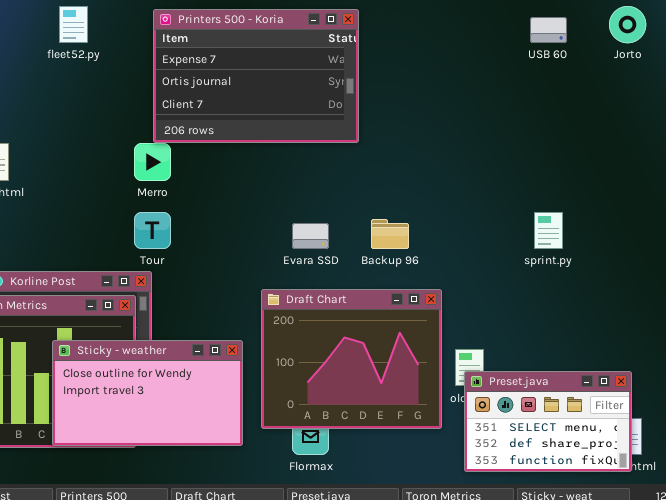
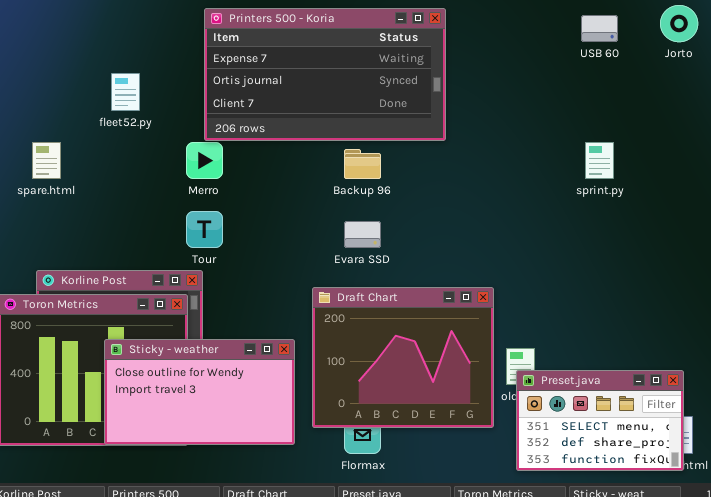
fleet52.py: [59,6,88,43] -> [111,73,140,111], moved
Printers 500 - Koria: [153,9,359,143] -> [204,8,446,141], resized
sprint.py: [534,212,563,249] -> [585,142,614,179], moved
Backup 96: [371,219,409,249] -> [344,149,381,179], moved

